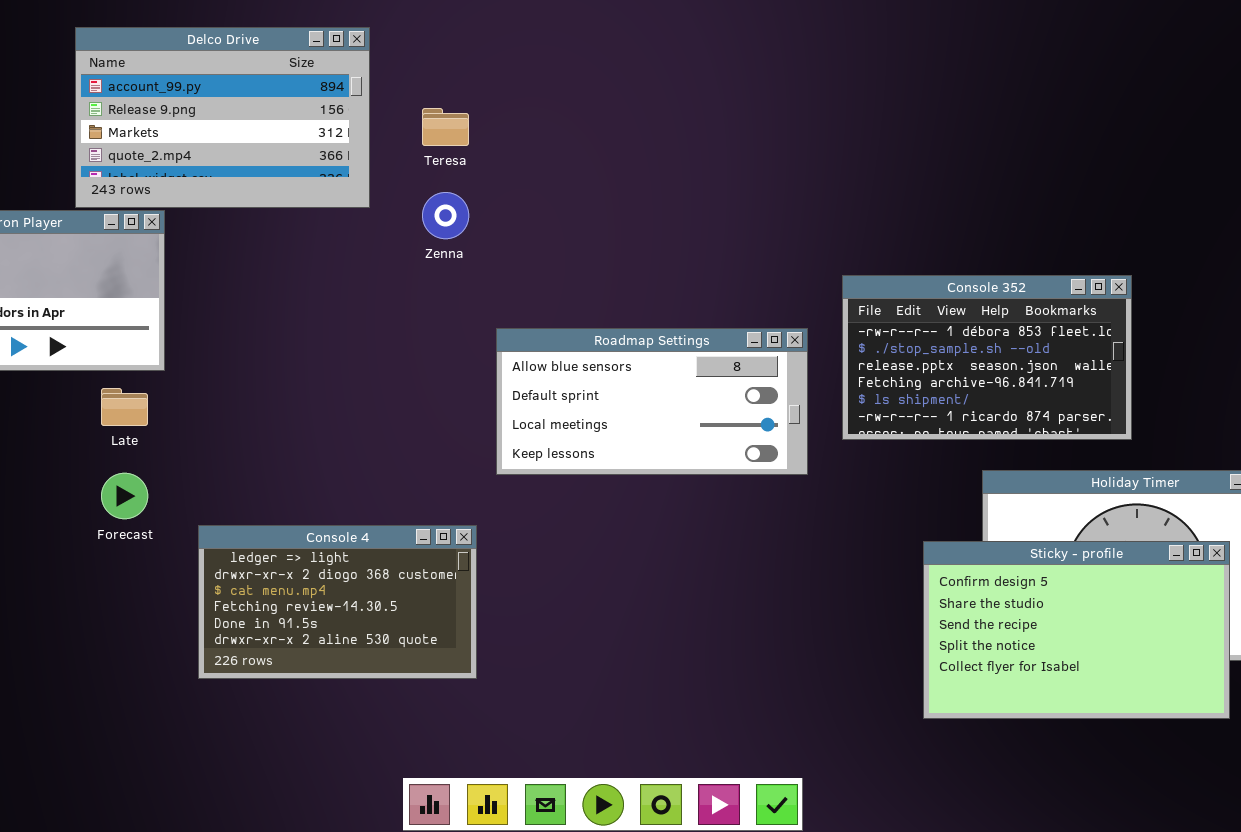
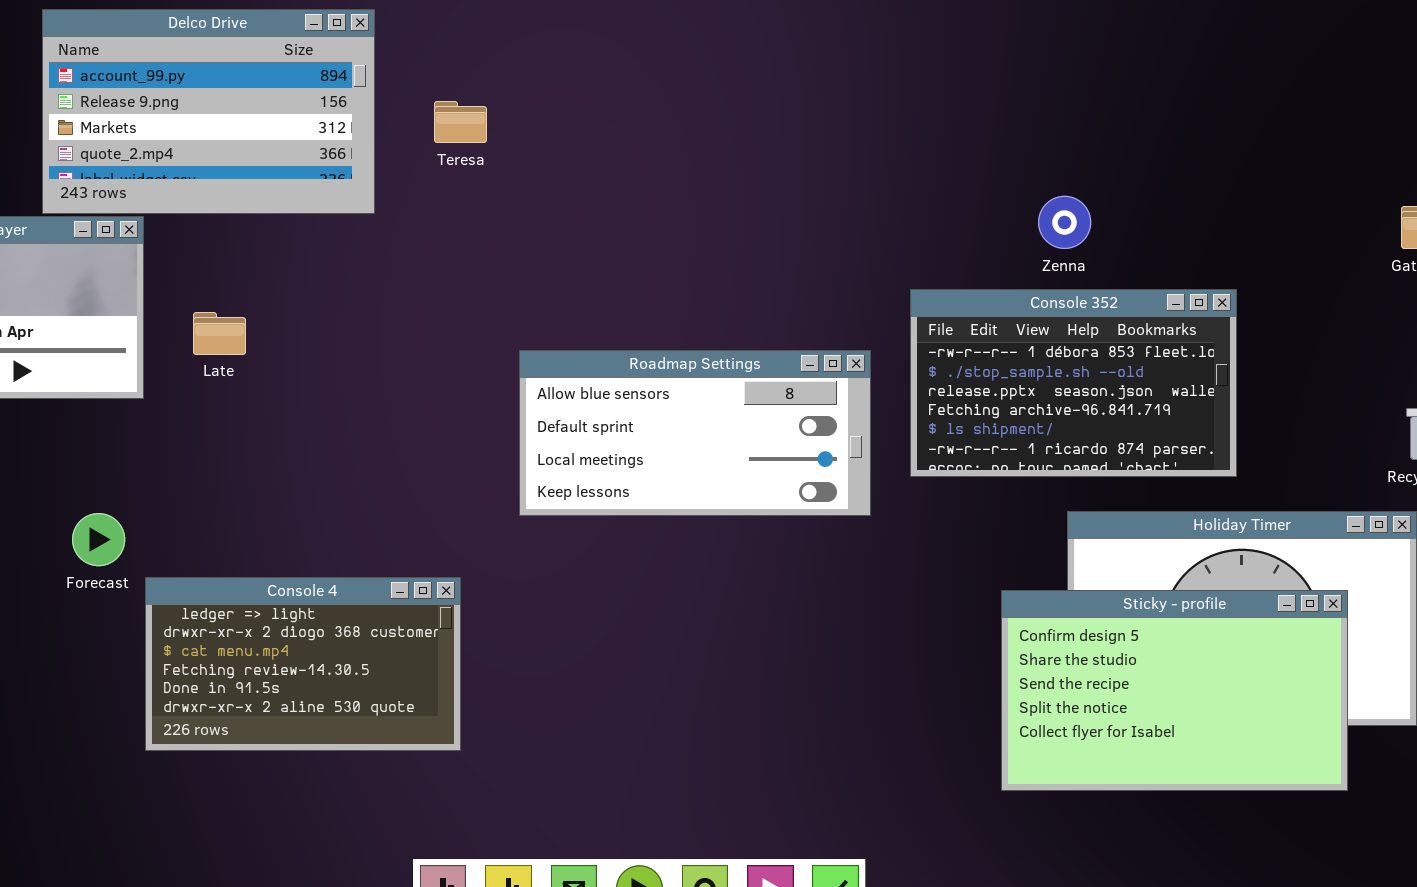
Zenna: [422,192,469,239] -> [1038,196,1091,249], moved
Late: [101,388,148,426] -> [193,312,246,355], moved
Console 4: [198,525,477,679] -> [145,577,461,751], moved

